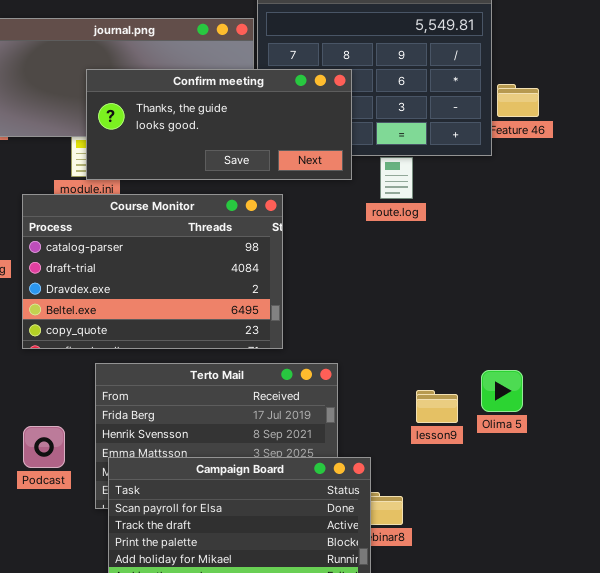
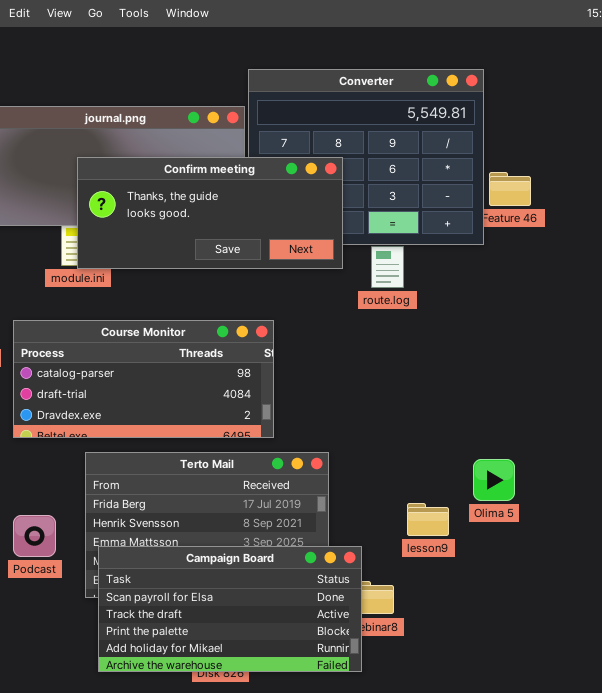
Course Monitor: [22,194,283,349] -> [13,320,274,438], resized
lesson9: [416,390,458,423] -> [407,503,449,536], moved

